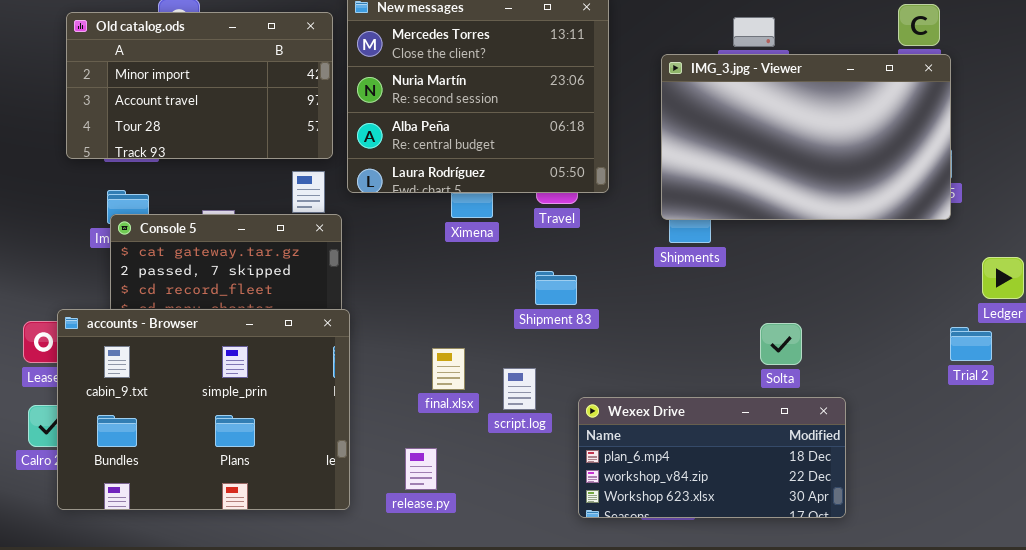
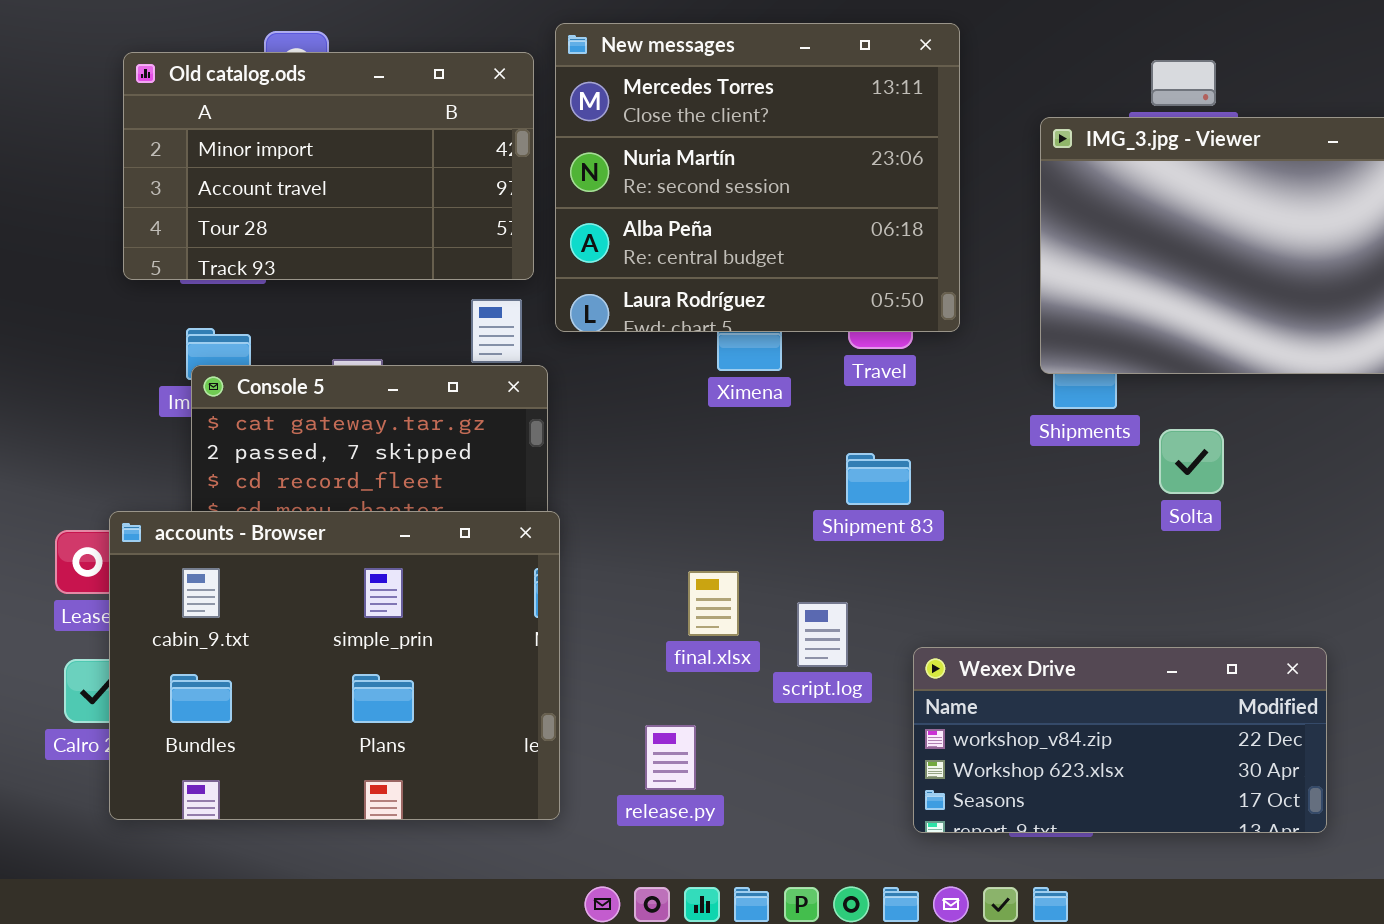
Solta: [760,323,802,365] -> [1159,429,1224,494], moved
Wexex Drive: [578,397,846,518] -> [913,647,1327,833], scrolled down 1 row

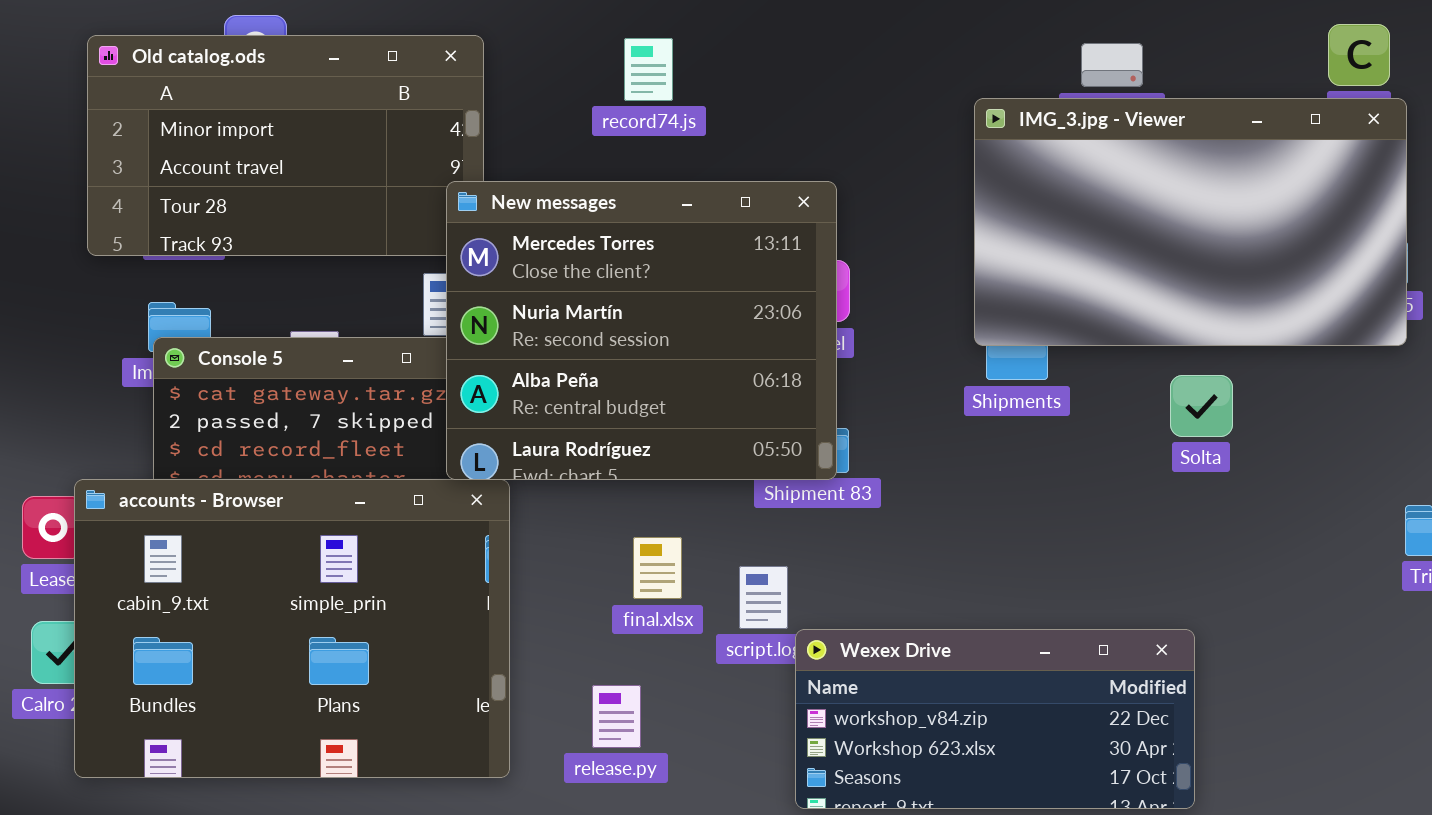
New messages: [555,23,960,332] -> [446,181,837,480], moved
Solta: [1159,429,1224,494] -> [1170,375,1233,437], moved
Wexex Drive: [913,647,1327,833] -> [795,629,1195,809], moved

